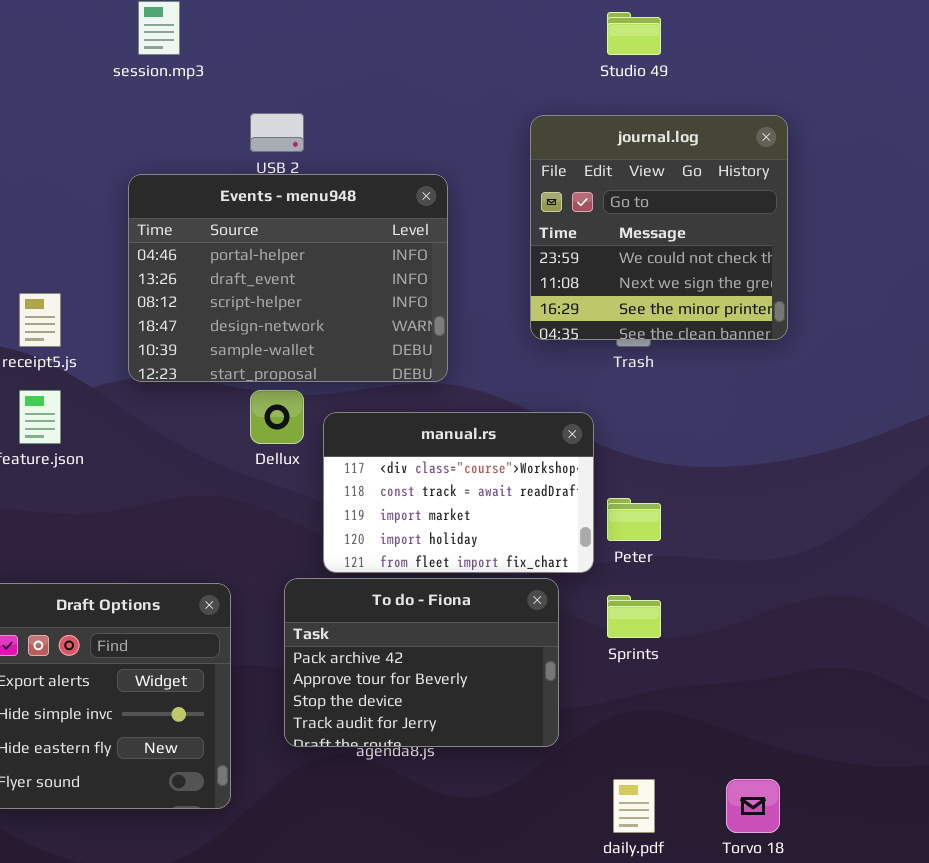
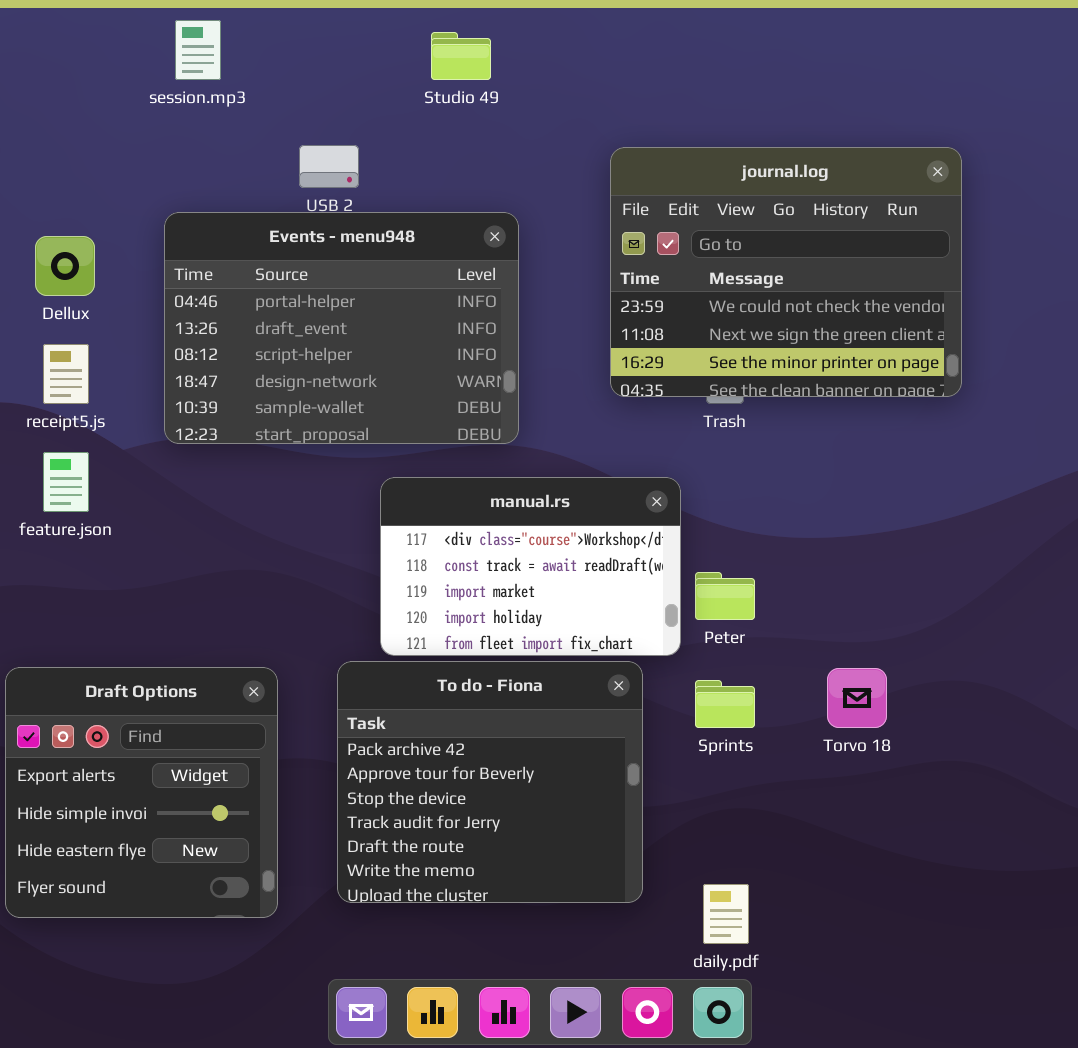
Studio 49: [607,12,661,55] -> [431,32,491,80], moved
journal.log: [530,115,788,340] -> [610,147,962,397], resized
Dellux: [250,390,304,444] -> [35,236,95,296], moved
To do - Fiona: [284,578,559,747] -> [337,661,643,903], resized
Torvo 18: [726,779,780,833] -> [827,668,887,728], moved

